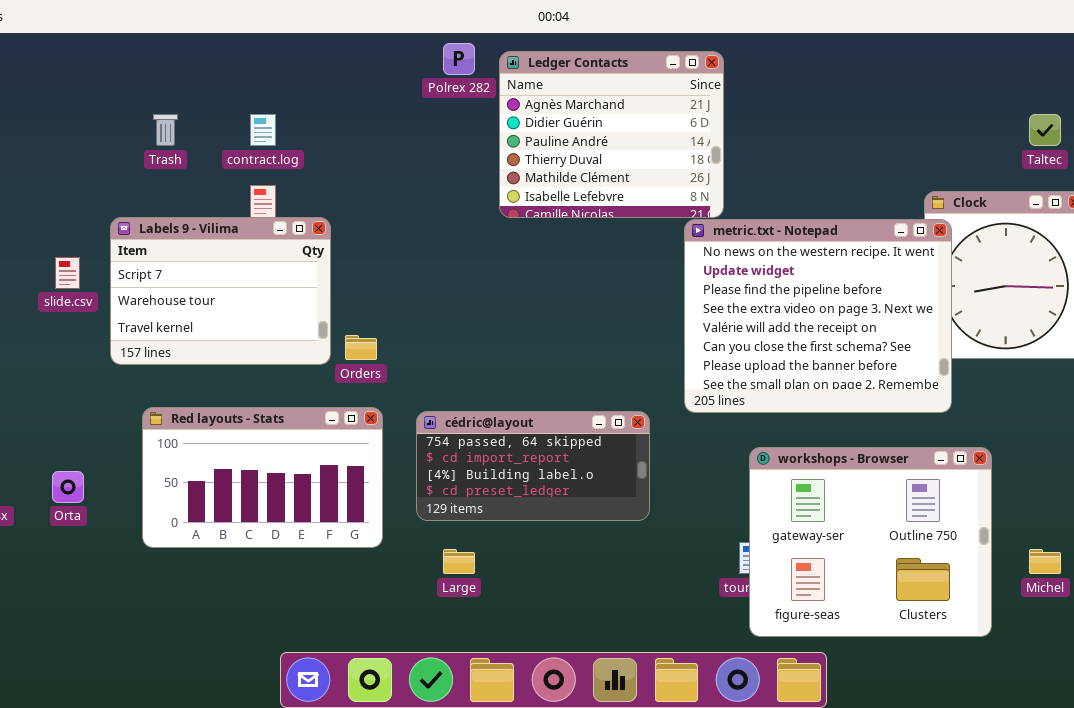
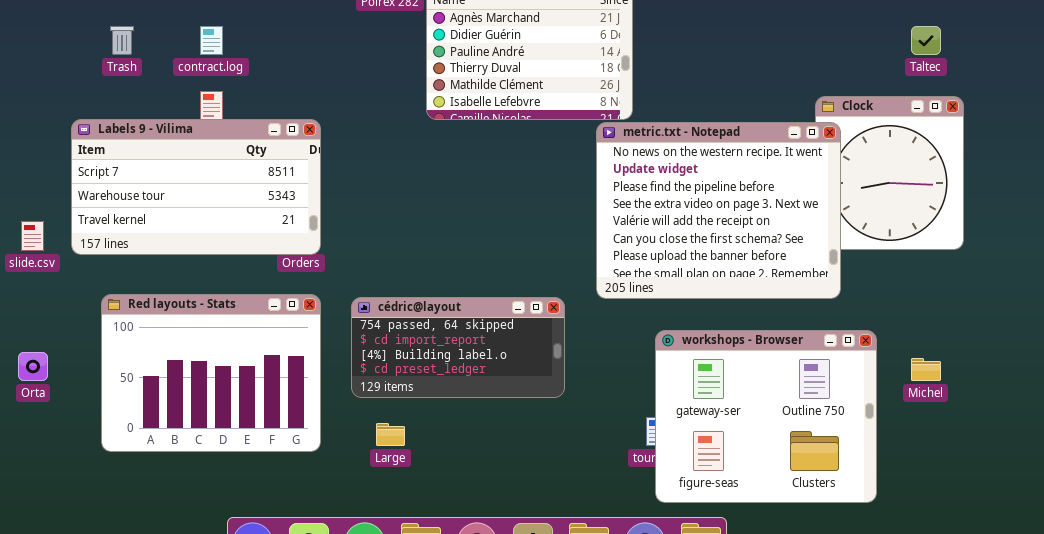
Labels 9 - Vilima: [110,217,331,365] -> [71,119,321,255], resized
slide.csv: [55,257,80,289] -> [21,221,44,251], moved
Red layouts - Stats: [142,407,383,548] -> [101,294,321,452], resized
Michel: [1029,549,1061,574] -> [911,358,941,381], moved

